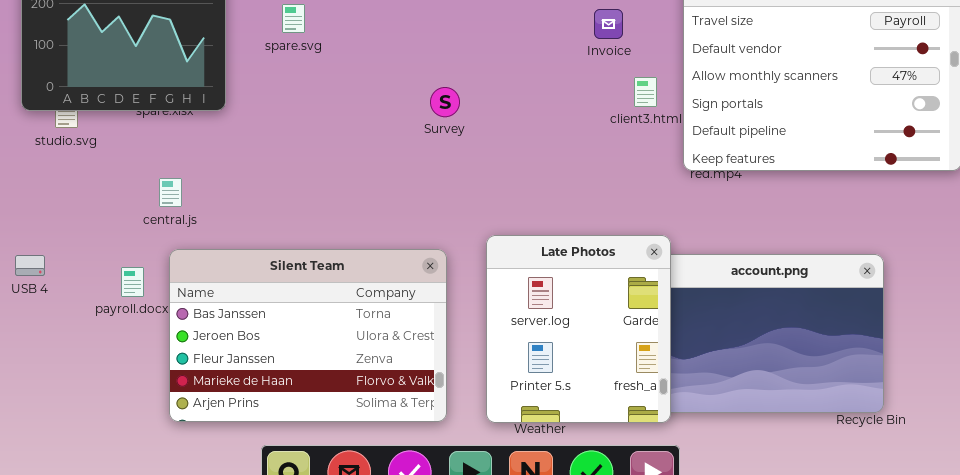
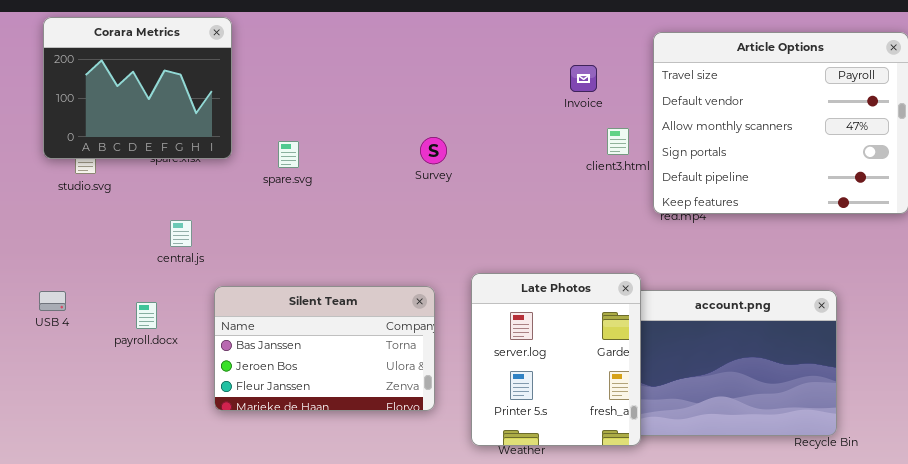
spare.svg: [282,4,305,33] -> [278,141,299,168], moved
Silent Team: [169,249,447,422] -> [214,286,435,411], resized

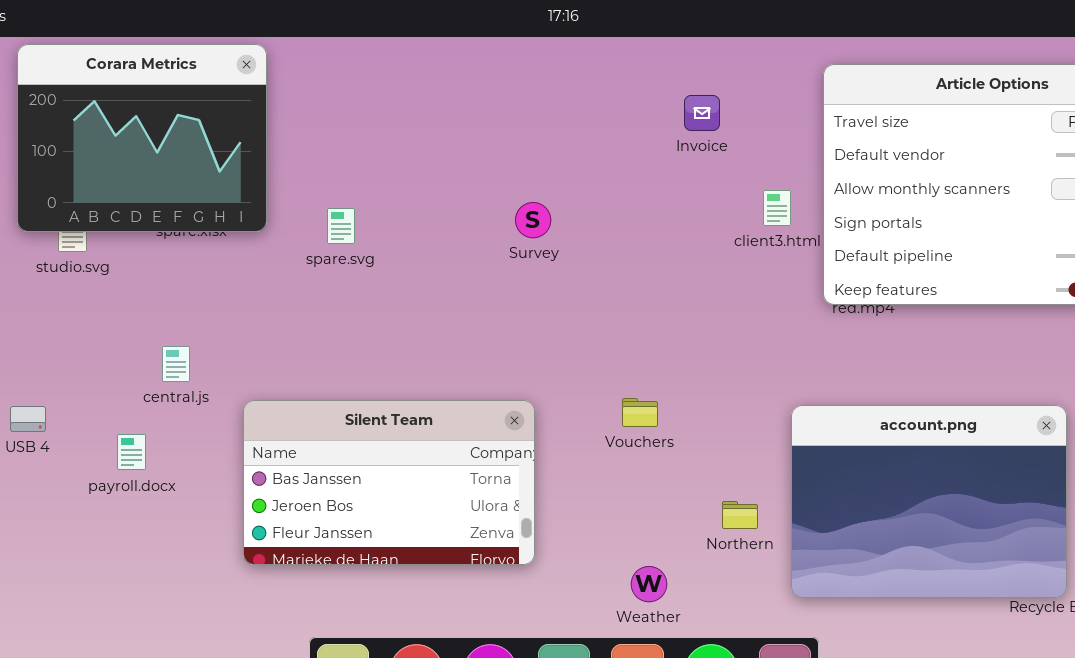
Invoice: [570,65,597,92] -> [684,95,720,131], moved
central.js: [170,220,192,247] -> [162,346,190,382], moved
Late Photos: [471,273,641,446] -> none, closed
payroll.docx: [136,302,157,329] -> [117,434,146,470], moved

